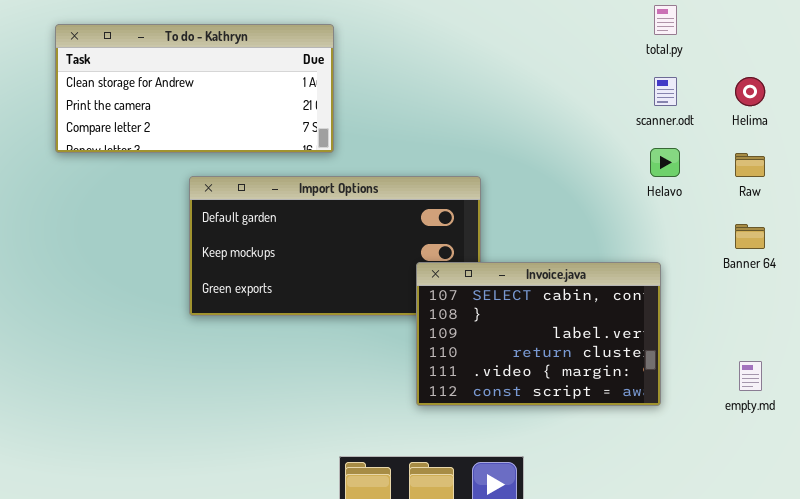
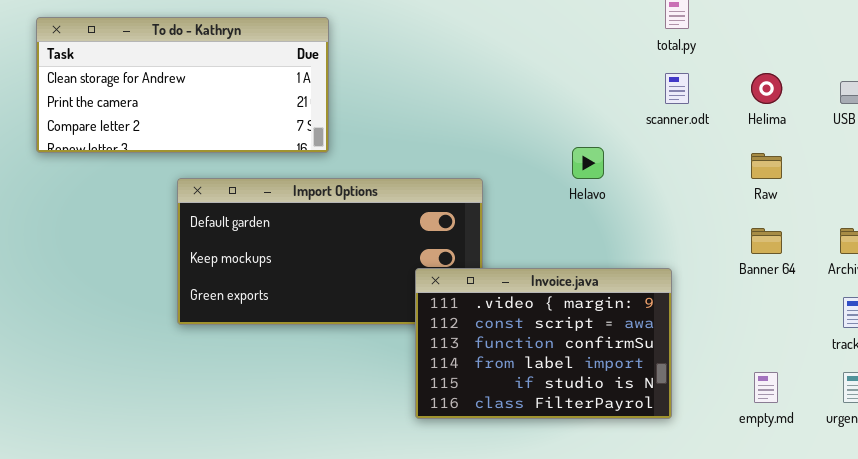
Helavo: [650,148,680,177] -> [572,147,604,179], moved
Invoice.java: [416,262,661,406] -> [415,268,672,419], scrolled down 4 rows

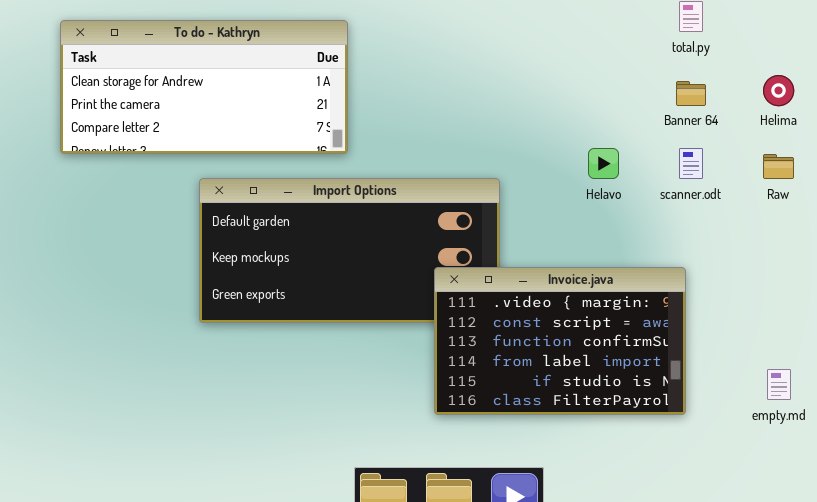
scanner.odt: [665,73,689,104] -> [679,148,703,179], moved
Banner 64: [751,228,782,254] -> [676,81,706,106], moved

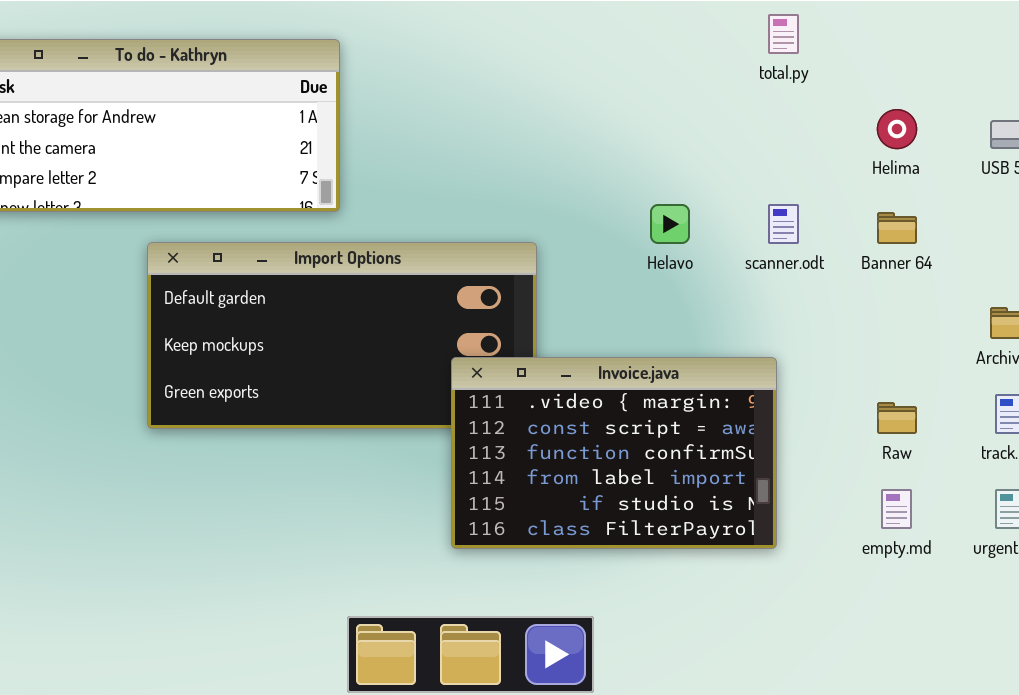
Banner 64: [676,81,706,106] -> [877,212,917,244], moved
Raw: [763,154,794,179] -> [877,402,917,434], moved

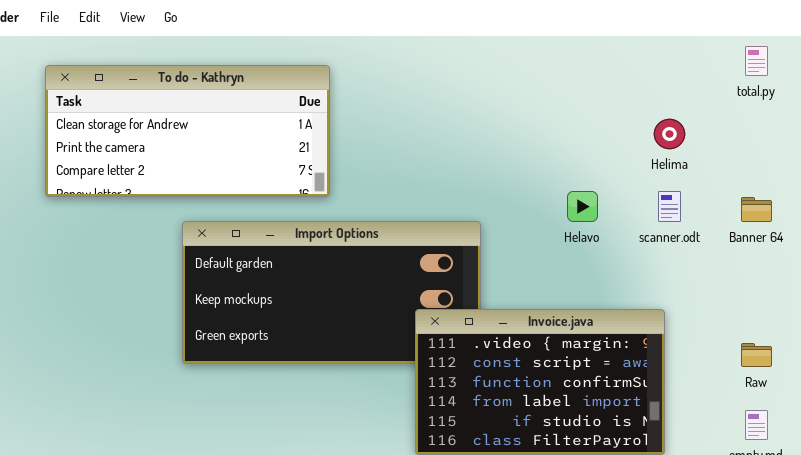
total.py: [768,14,799,54] -> [745,46,768,76], moved
Helima: [877,109,917,149] -> [654,119,685,149], moved

